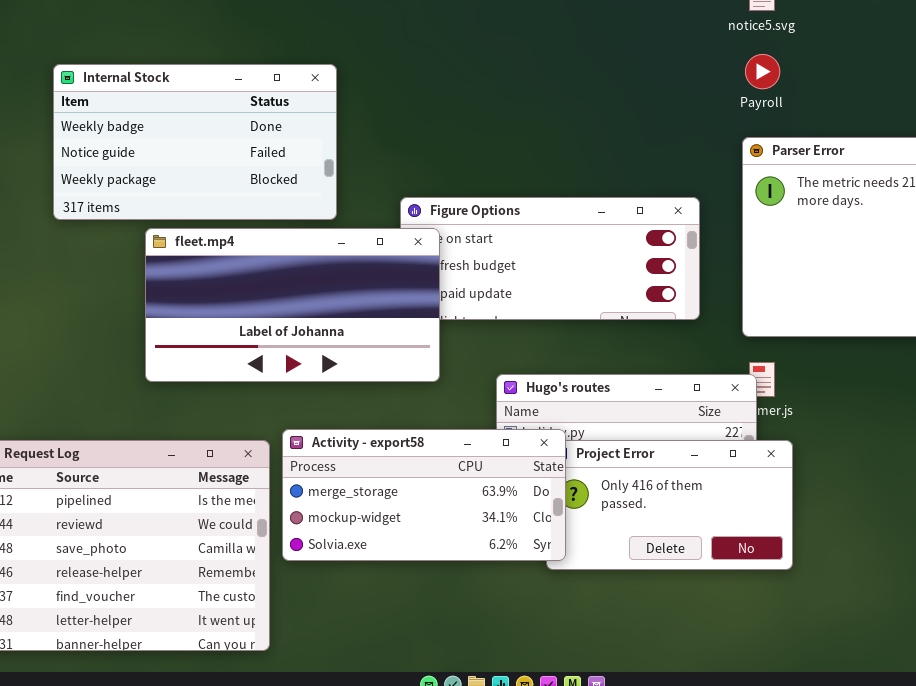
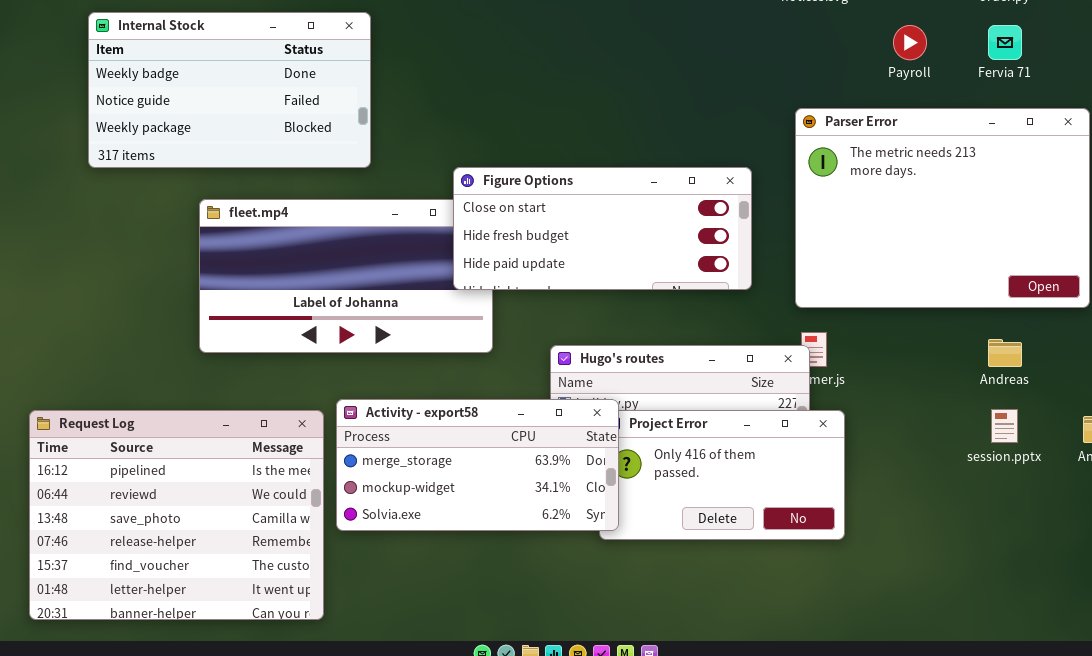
Payroll: [745,54,780,89] -> [893,25,927,60], moved
Internal Stock: [53,64,337,220] -> [88,12,371,168], moved
Figure Options: [400,197,700,320] -> [453,167,752,290], raised

